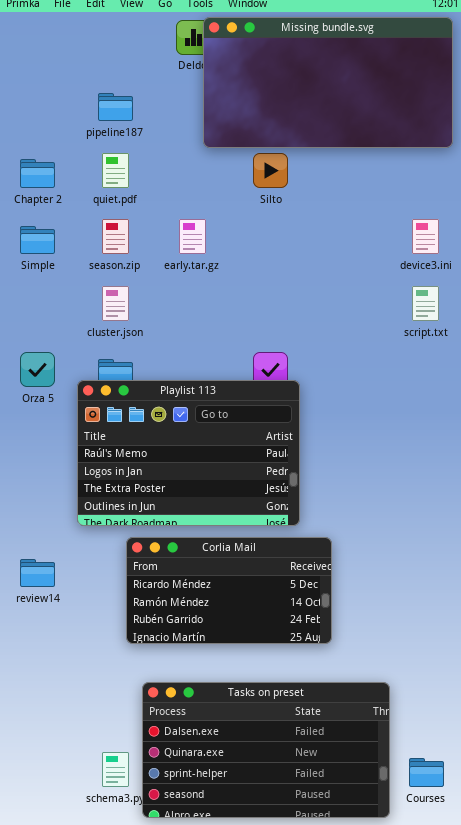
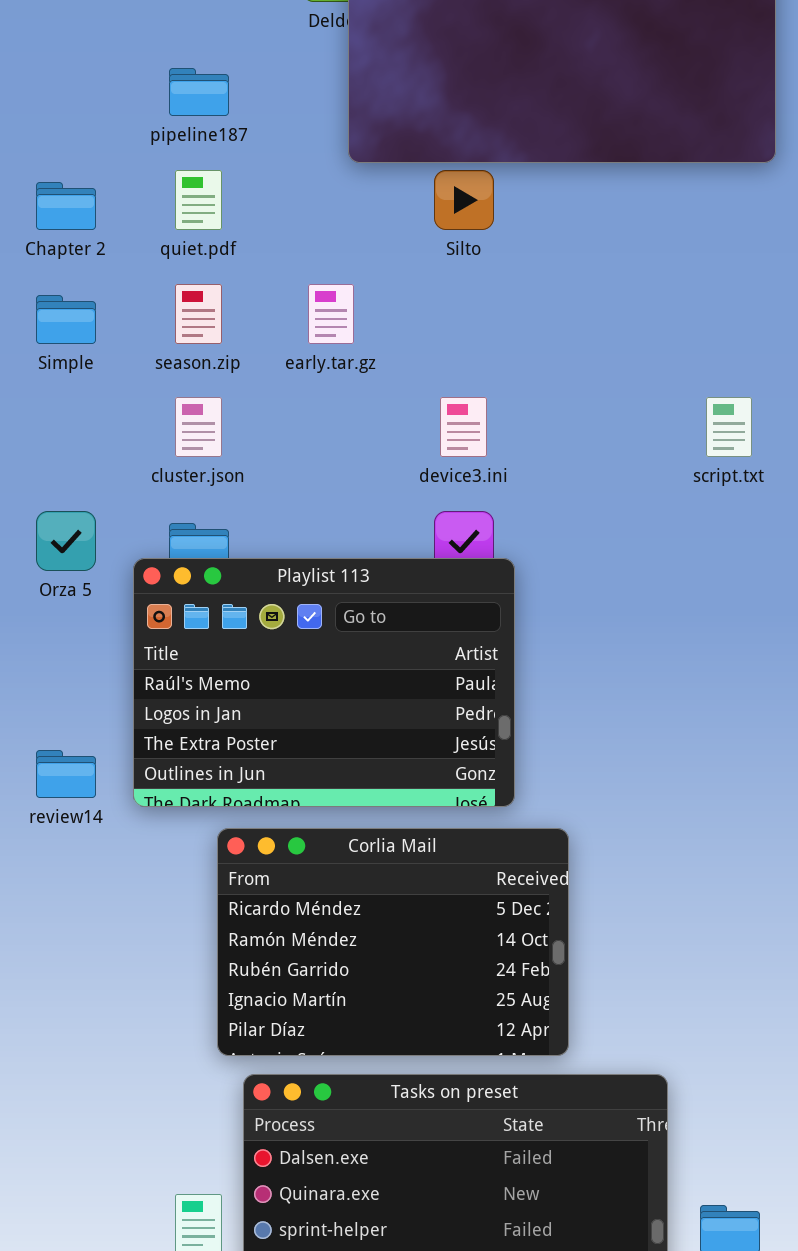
device3.ini: [412,219,439,254] -> [440,397,487,457], moved
Corlia Mail: [126,537,332,644] -> [217,828,569,1056], resized
review14: [20,559,55,587] -> [36,750,96,798], moved

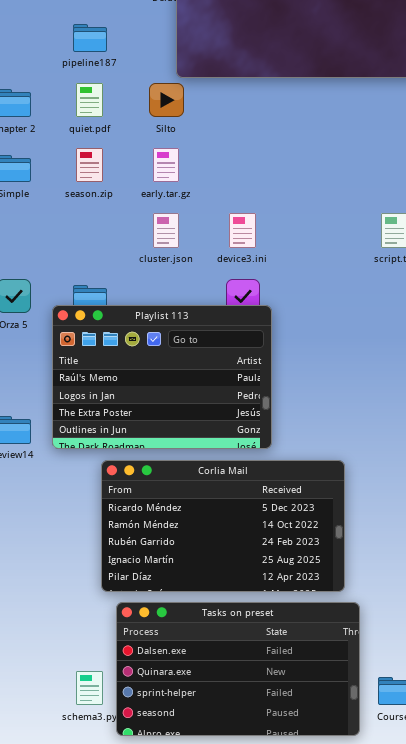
Silto: [434,170,494,230] -> [149,83,184,117], moved
cluster.json: [175,397,222,457] -> [153,213,179,248], moved
Corlia Mail: [217,828,569,1056] -> [101,460,345,592], resized

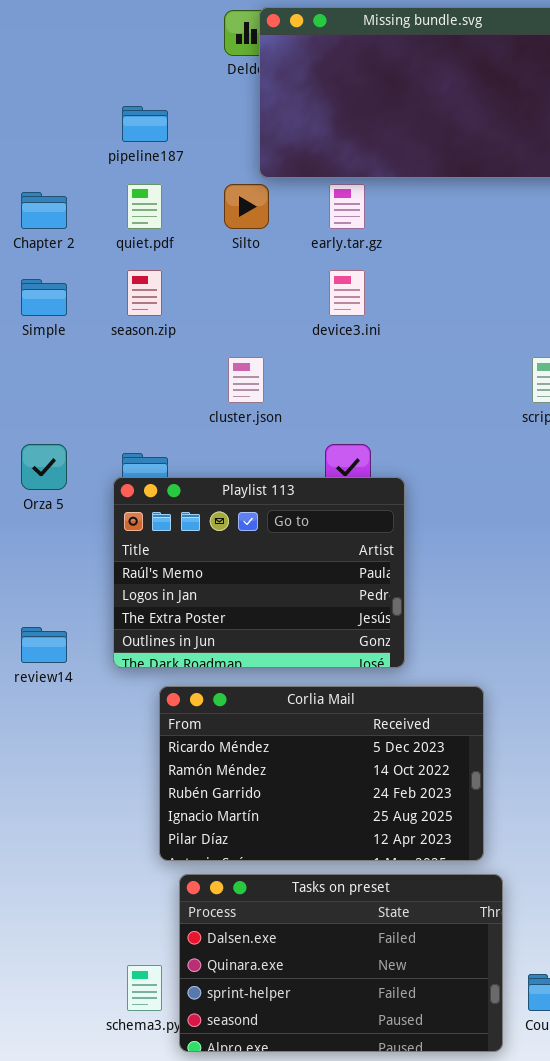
early.tar.gz: [153,148,179,182] -> [329,184,365,229], moved
device3.ini: [229,213,256,248] -> [329,270,365,316], moved
Playlist 113: [52,305,272,449] -> [113,477,405,668], moved

